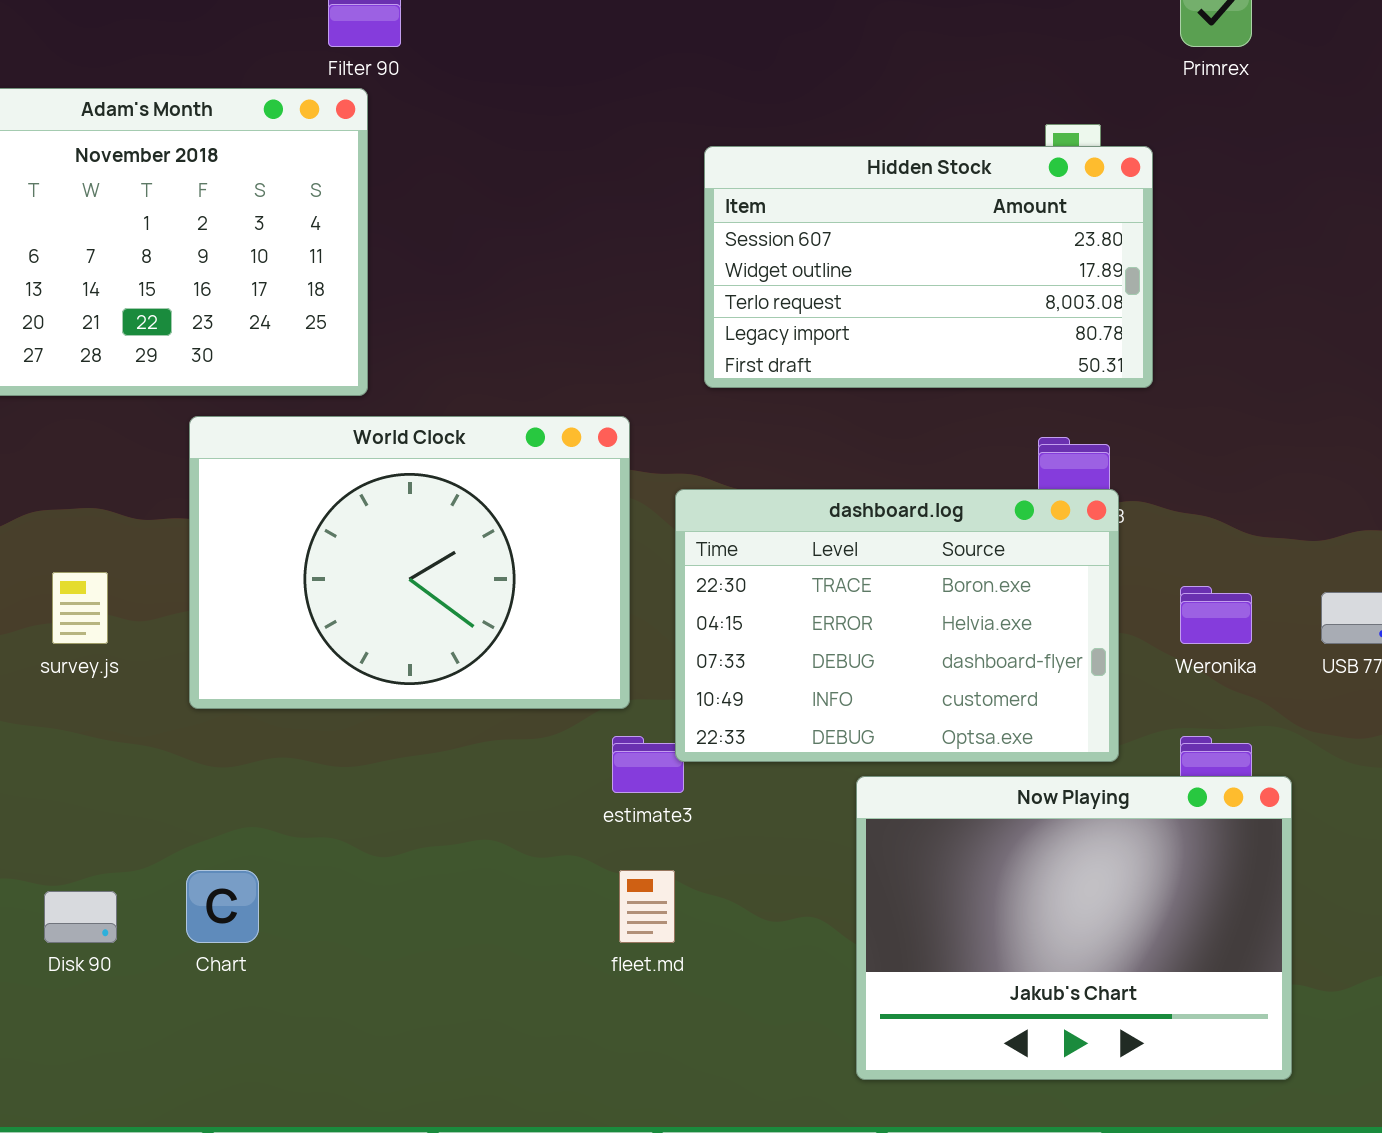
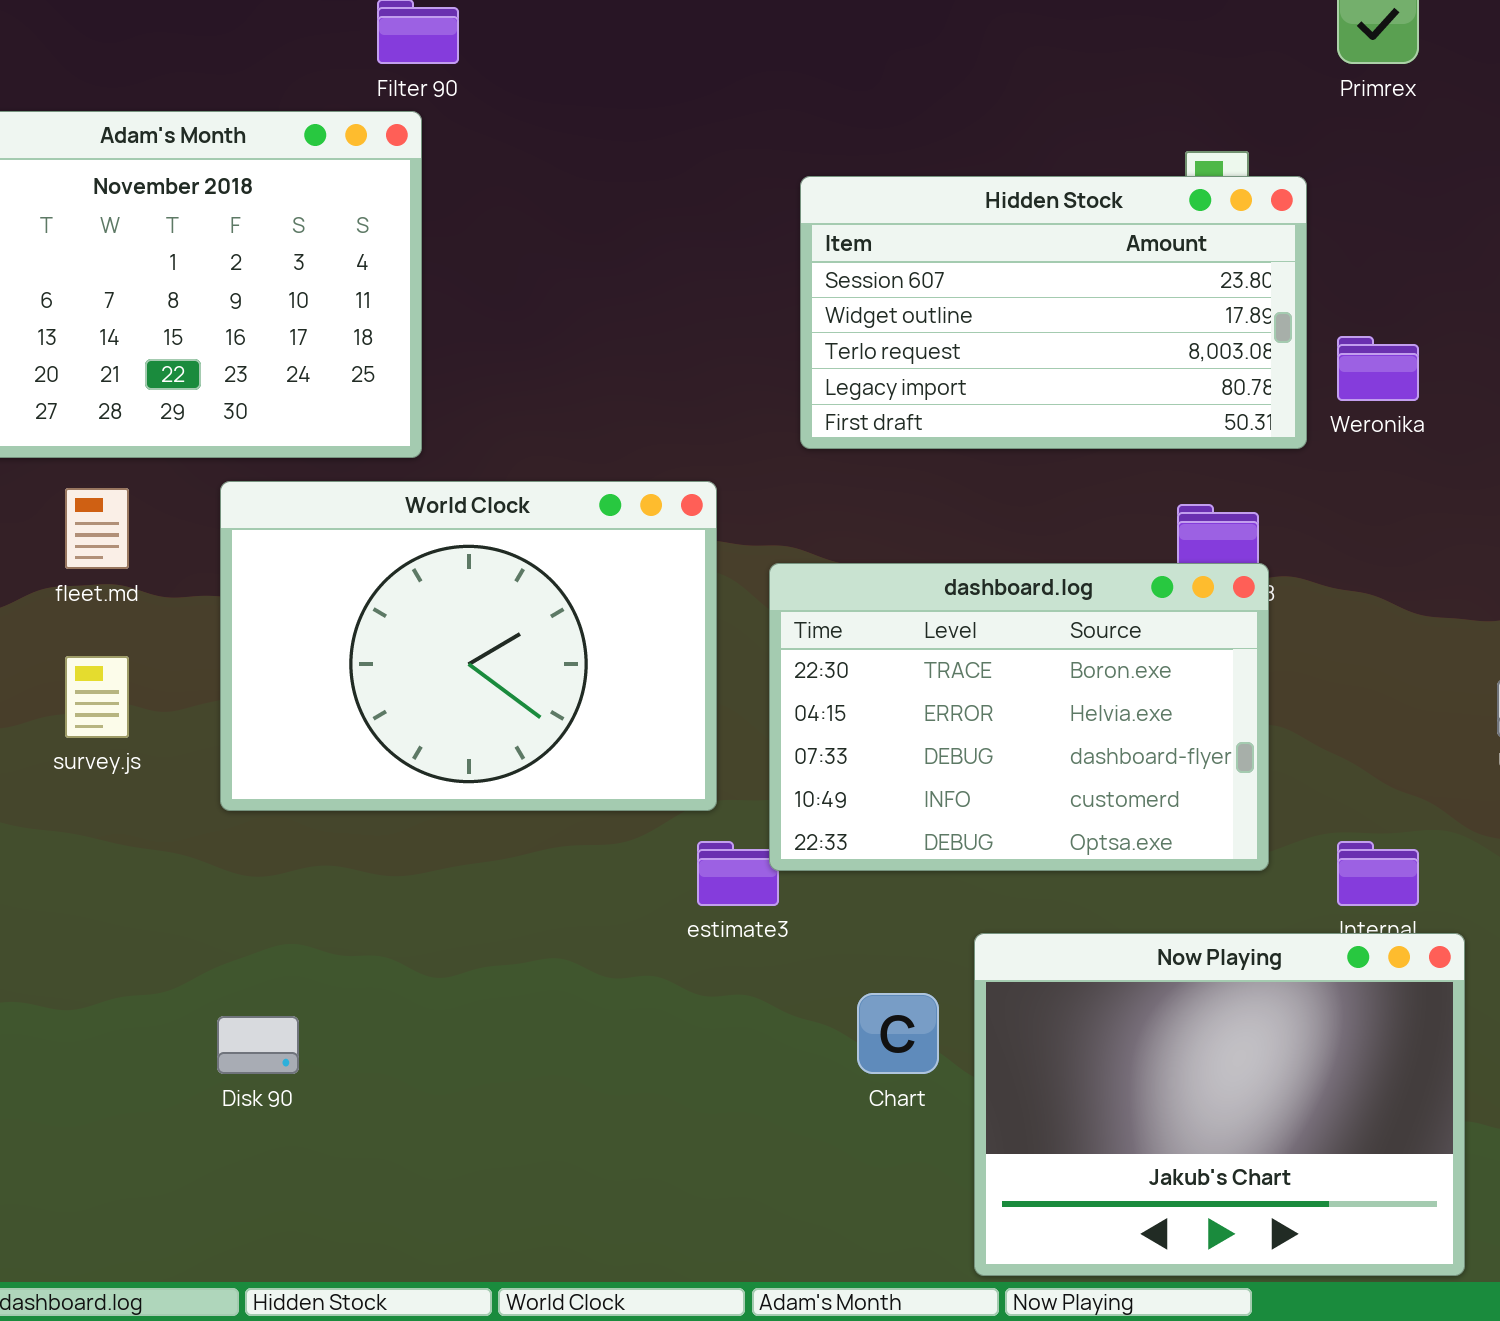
Weronika: [1180,586,1252,644] -> [1337,336,1419,401], moved
Now Playing: [856,776,1292,1080] -> [974,933,1465,1276], moved
Chart: [186,870,259,943] -> [857,993,939,1074], moved
fleet.md: [619,870,675,943] -> [65,488,129,569], moved
Disk 90: [44,891,117,943] -> [217,1016,299,1074], moved

